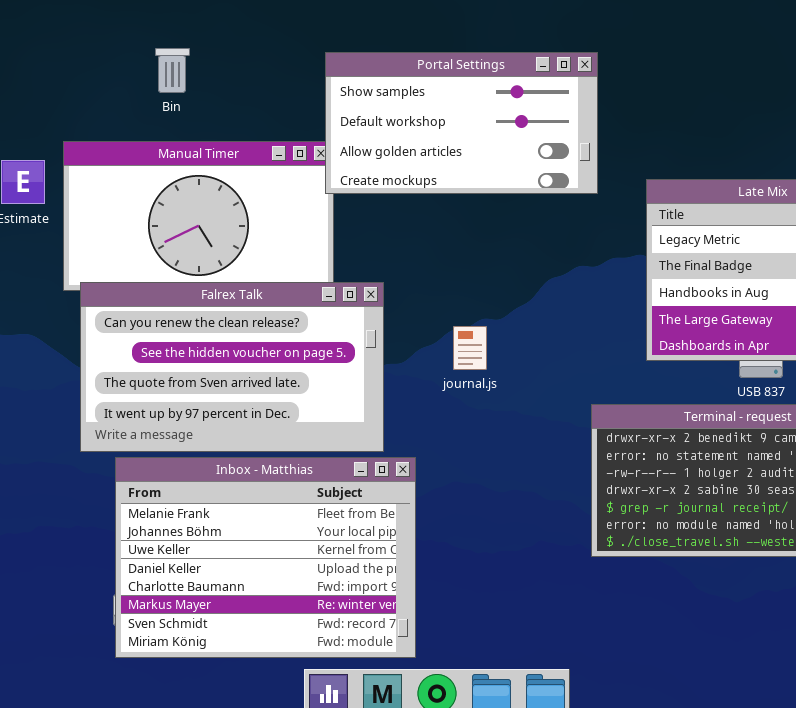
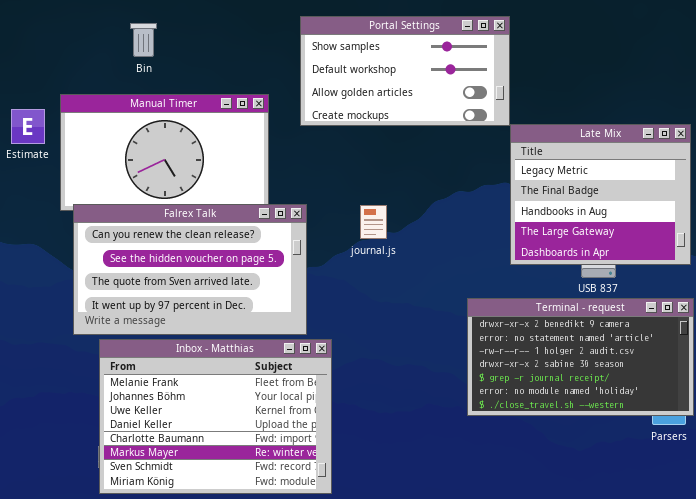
Portal Settings: [325,52,598,194] -> [300,16,510,126], moved
journal.js: [453,326,487,370] -> [360,205,387,239], moved

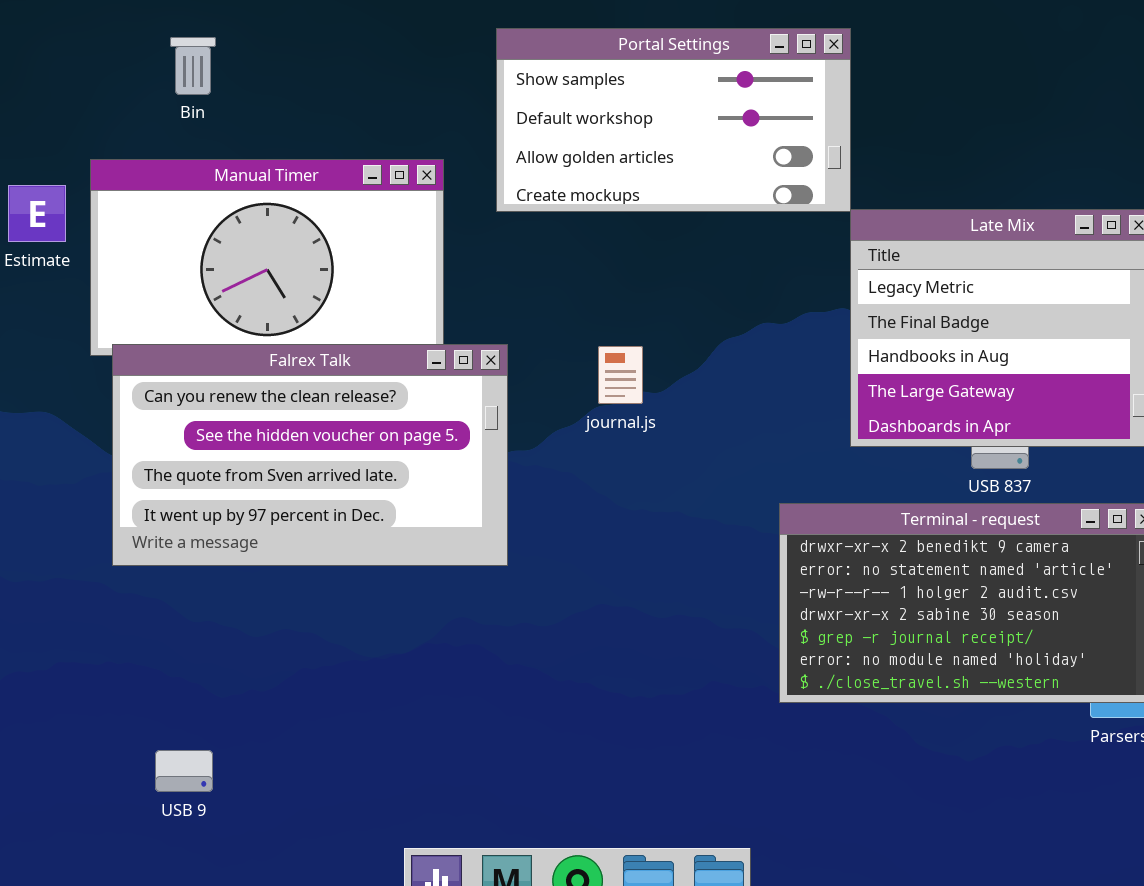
Bin: [130,23,157,57] -> [170,37,216,95], moved
Inbox - Matthias: [99,339,332,494] -> none, closed

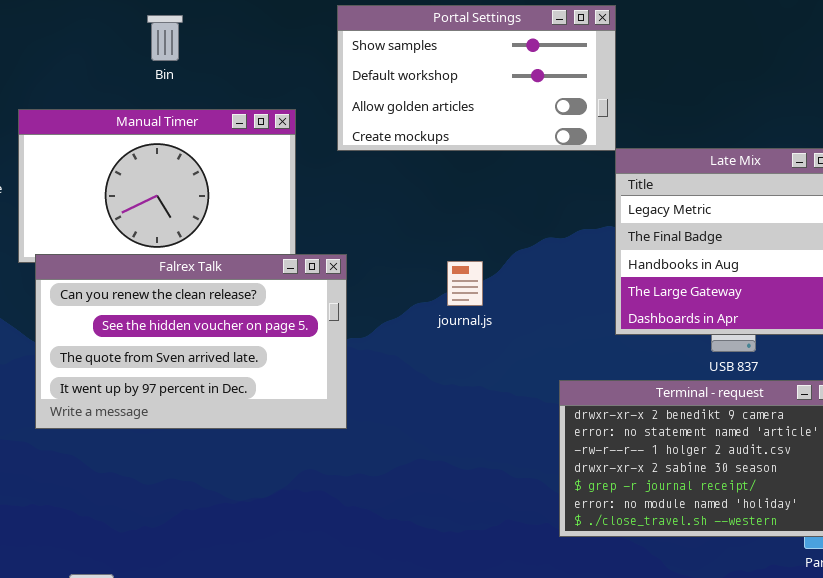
Bin: [170,37,216,95] -> [147,15,183,61], moved
journal.js: [598,346,643,404] -> [447,261,483,306], moved

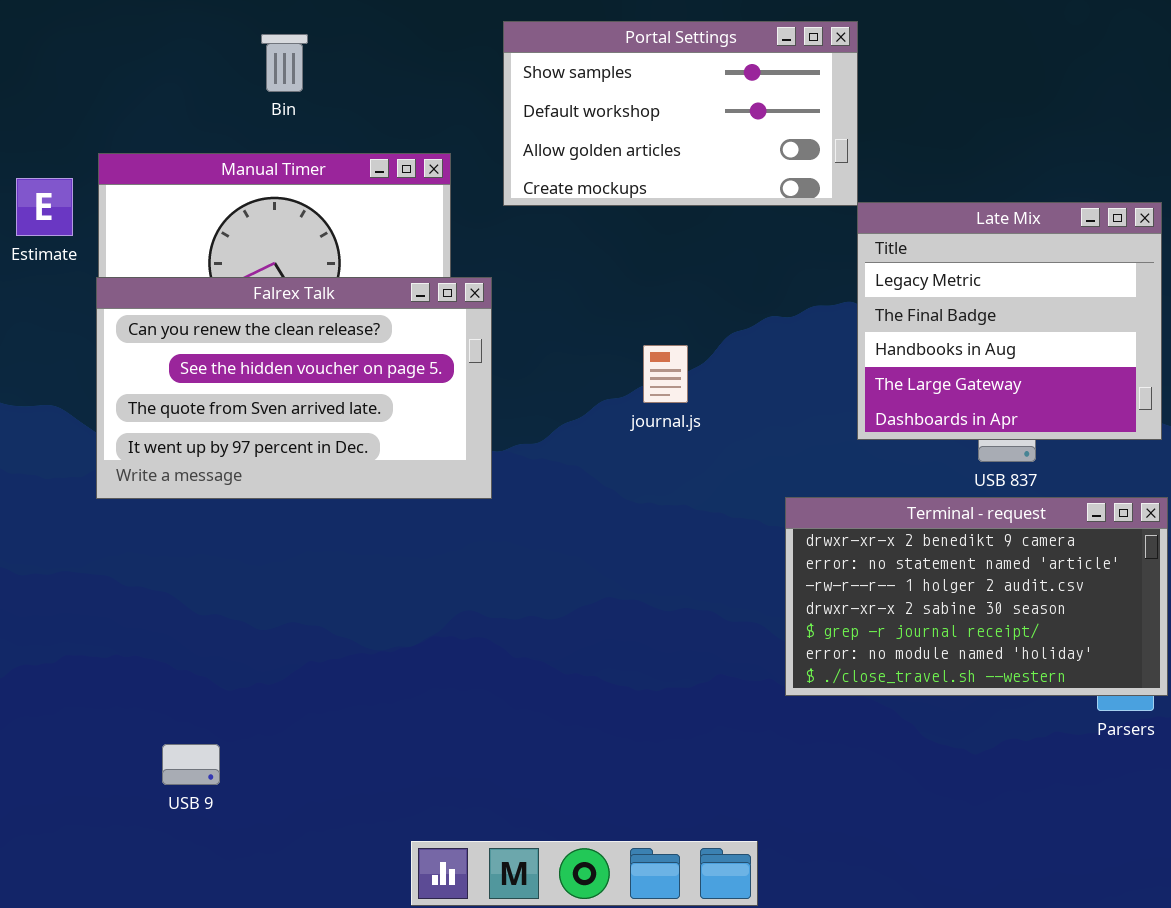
Falrex Talk: [35,254,347,429] -> [96,277,492,499], moved

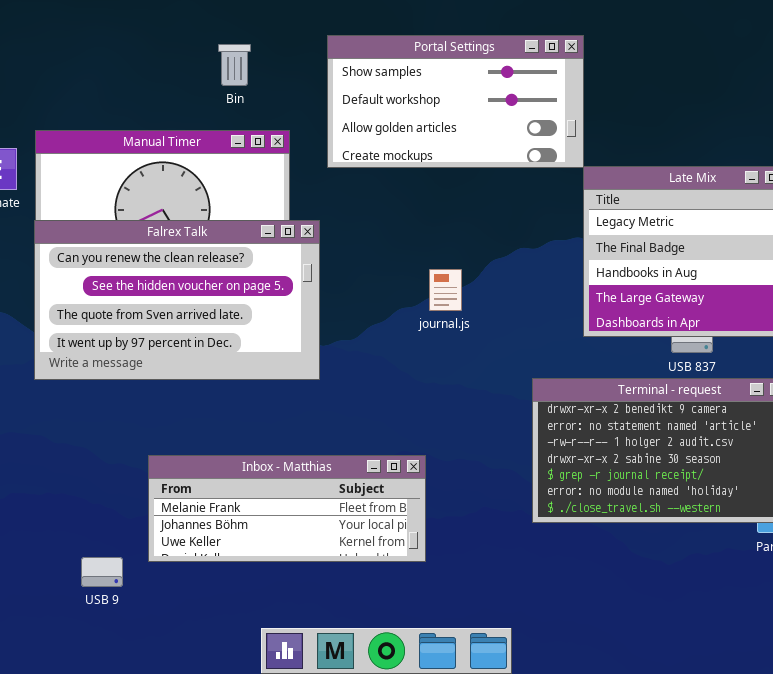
Bin: [261,34,308,92] -> [218,44,251,86], moved
Inbox - Matthias: none -> [148,455,426,562], opened

